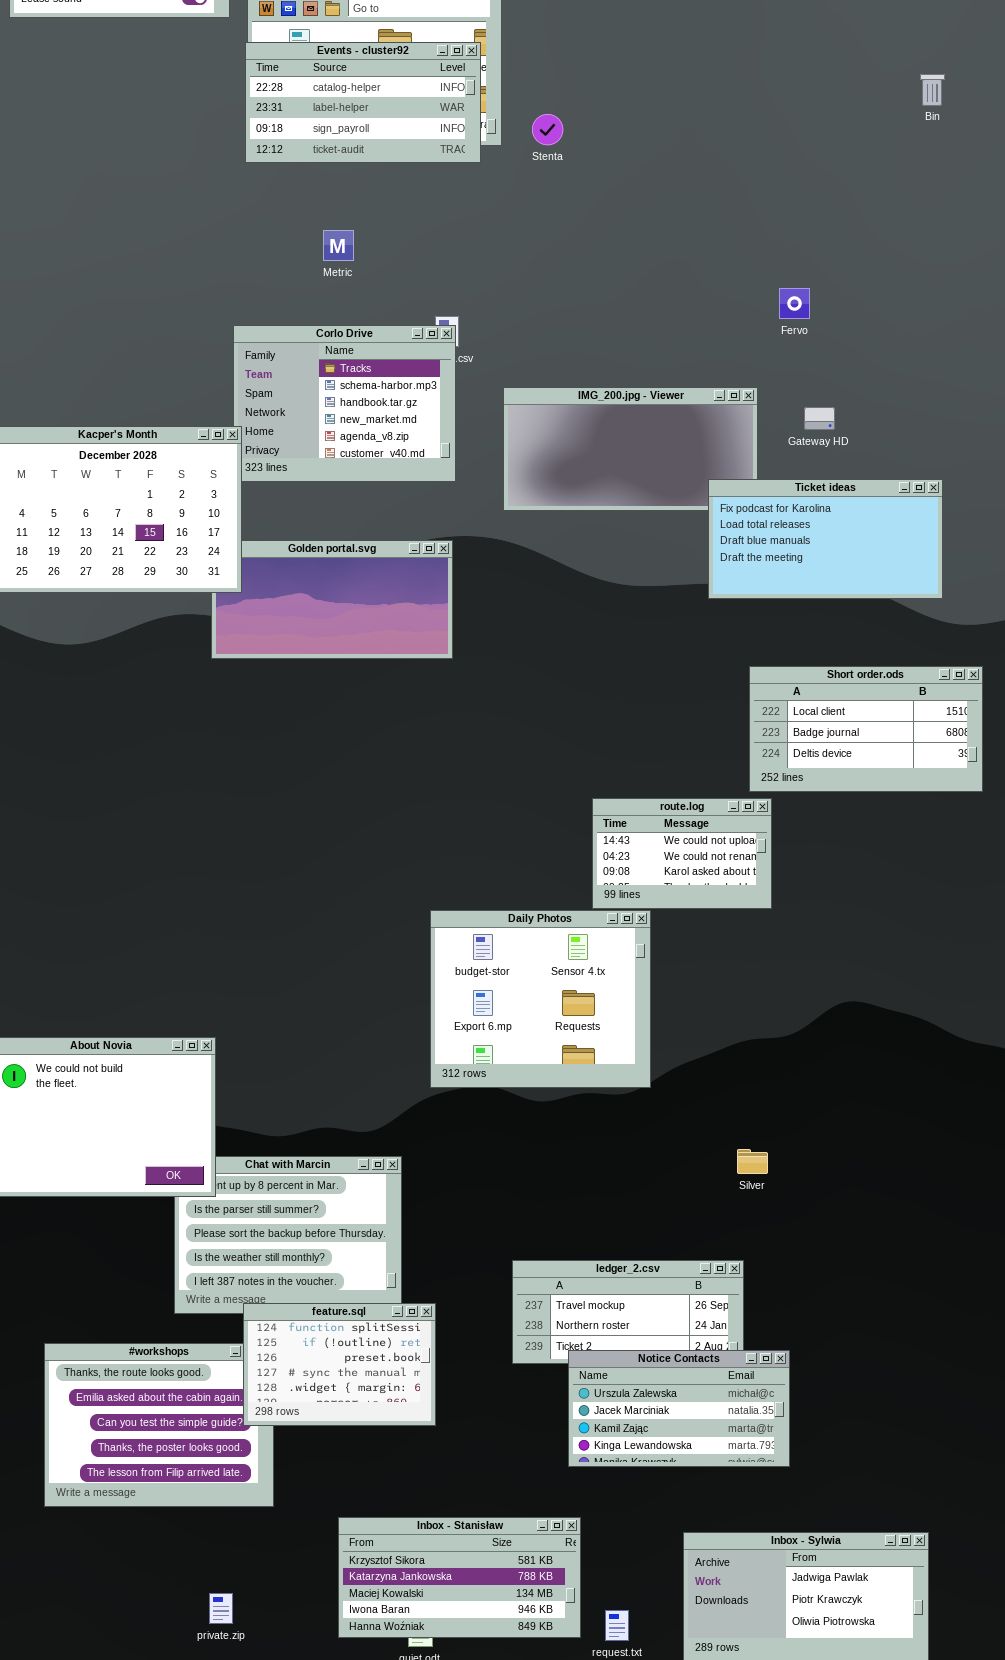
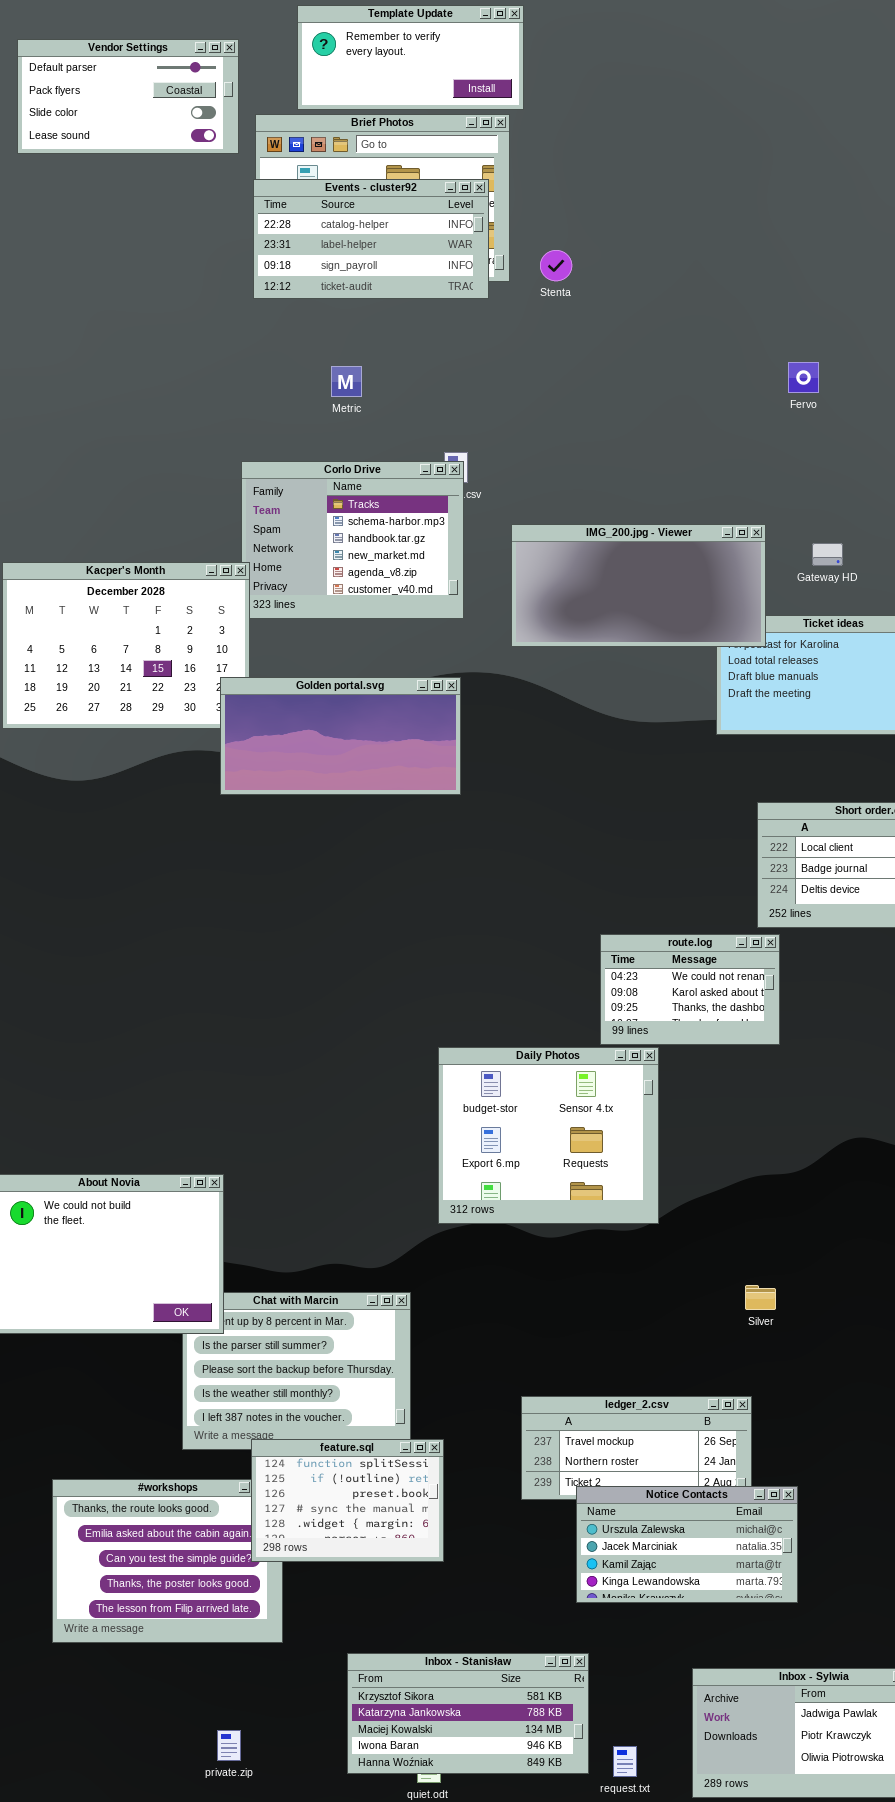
Fervo: [779,288,810,319] -> [788,362,819,393], moved
IMG_200.jpg - Viewer: [503,387,758,511] -> [511,524,766,647], raised
Golden portal.svg: [211,540,453,659] -> [220,677,461,795], raised
route.log: [592,798,772,909] -> [600,934,780,1045], scrolled down 1 row

